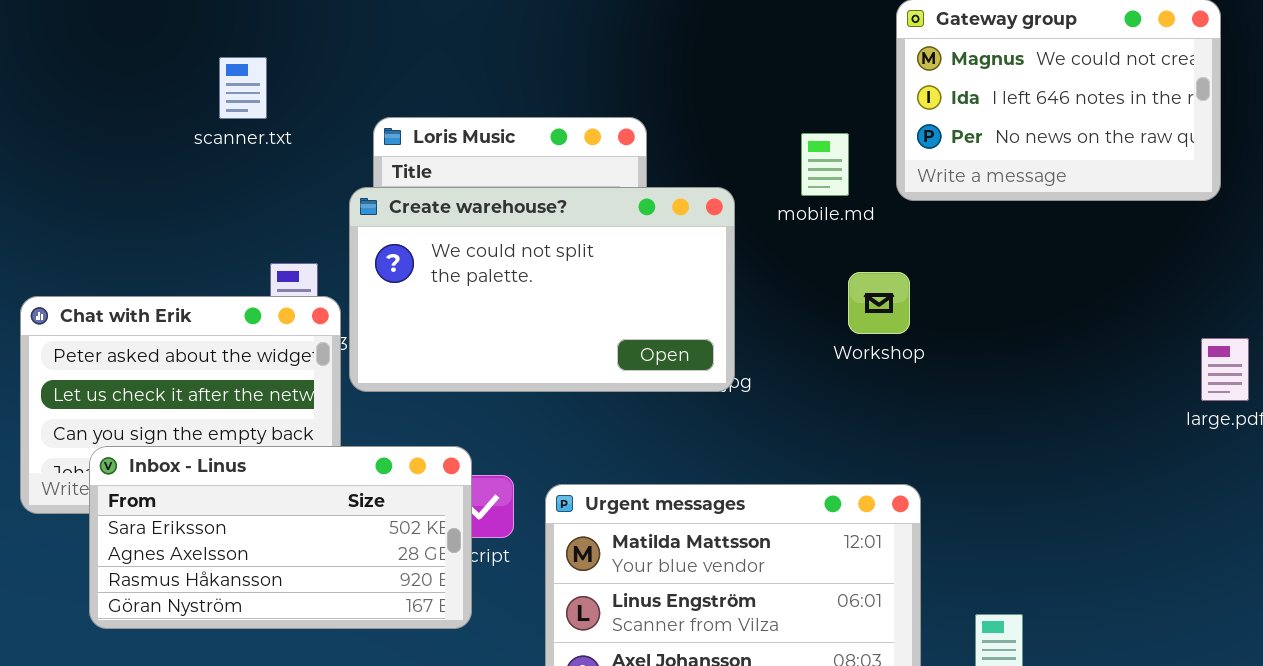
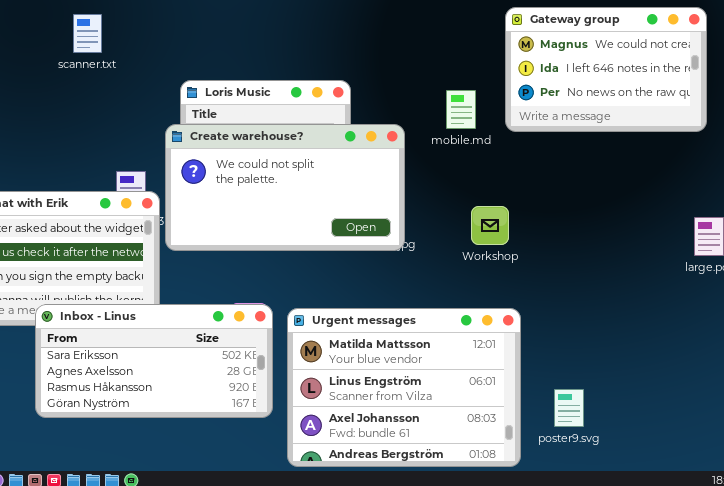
scanner.txt: [219,57,267,119] -> [73,14,102,53], moved
Workshop: [848,272,910,334] -> [471,206,509,245], moved
Inbox - Linus: [89,446,472,629] -> [35,304,273,418], moved

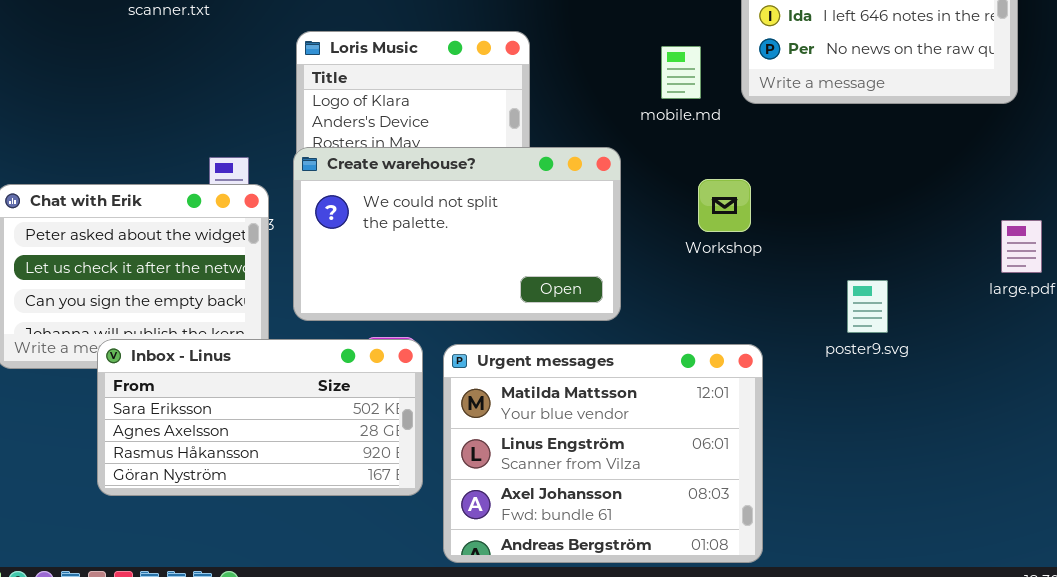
Create warehouse?: [165,124,405,251] -> [293,147,621,321], moved
Workshop: [471,206,509,245] -> [698,179,751,232], moved
poster9.svg: [554,389,584,427] -> [847,280,888,333], moved

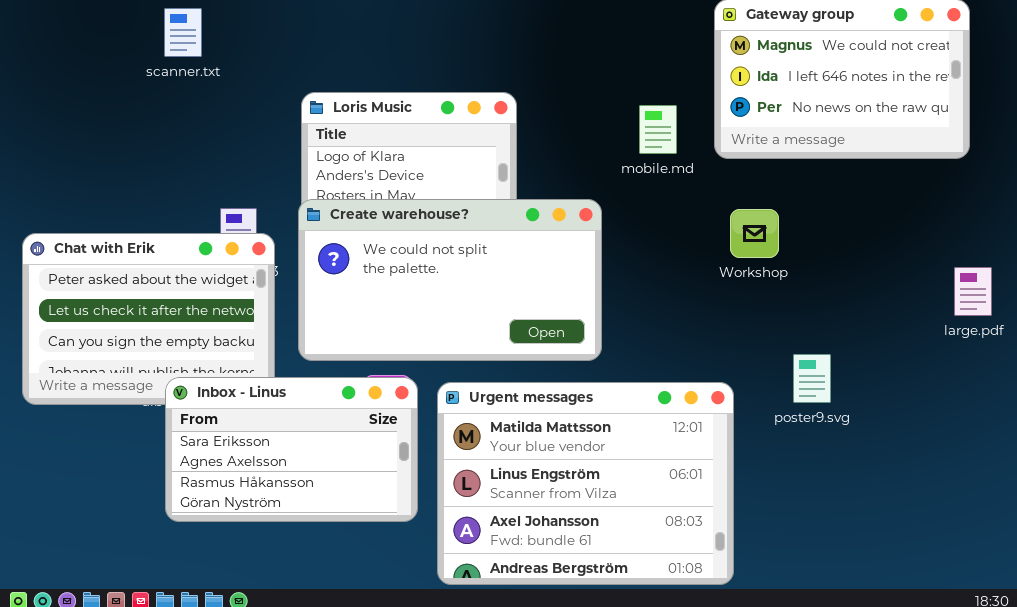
Workshop: [698,179,751,232] -> [730,209,779,258], moved
poster9.svg: [847,280,888,333] -> [793,354,831,403], moved
Inbox - Linus: [97,339,423,496] -> [165,377,418,522], resized

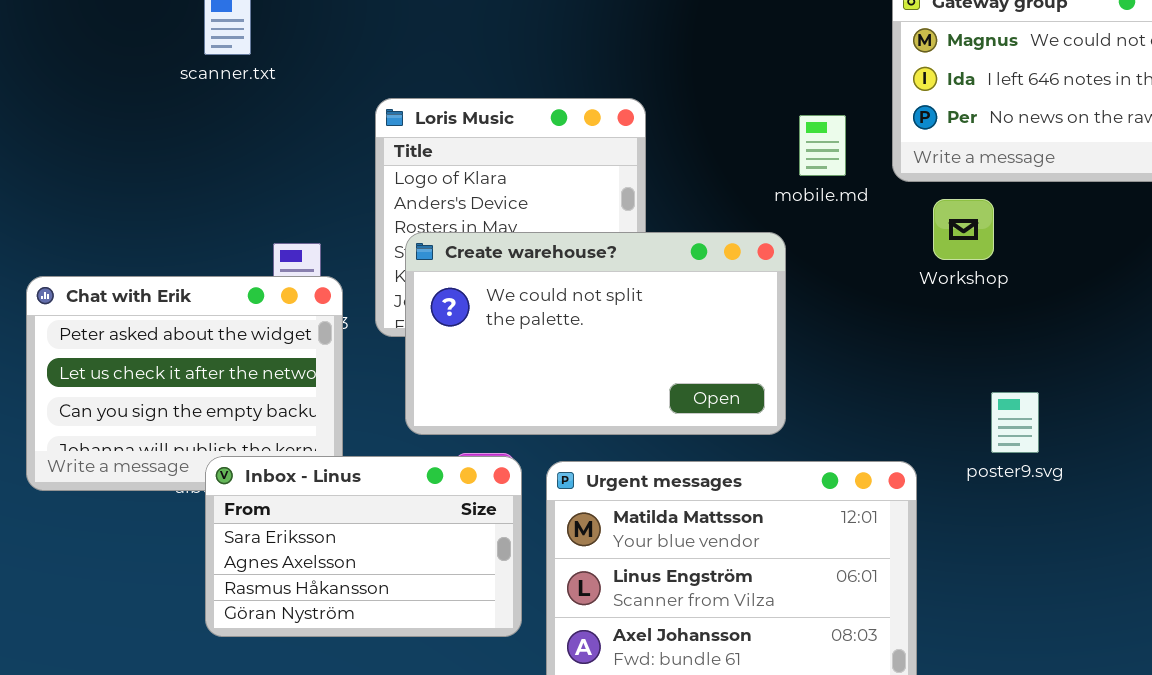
Create warehouse?: [298,199,602,361] -> [405,232,786,435], moved
Workshop: [730,209,779,258] -> [933,199,994,260], moved
poster9.svg: [793,354,831,403] -> [991,392,1039,453], moved

